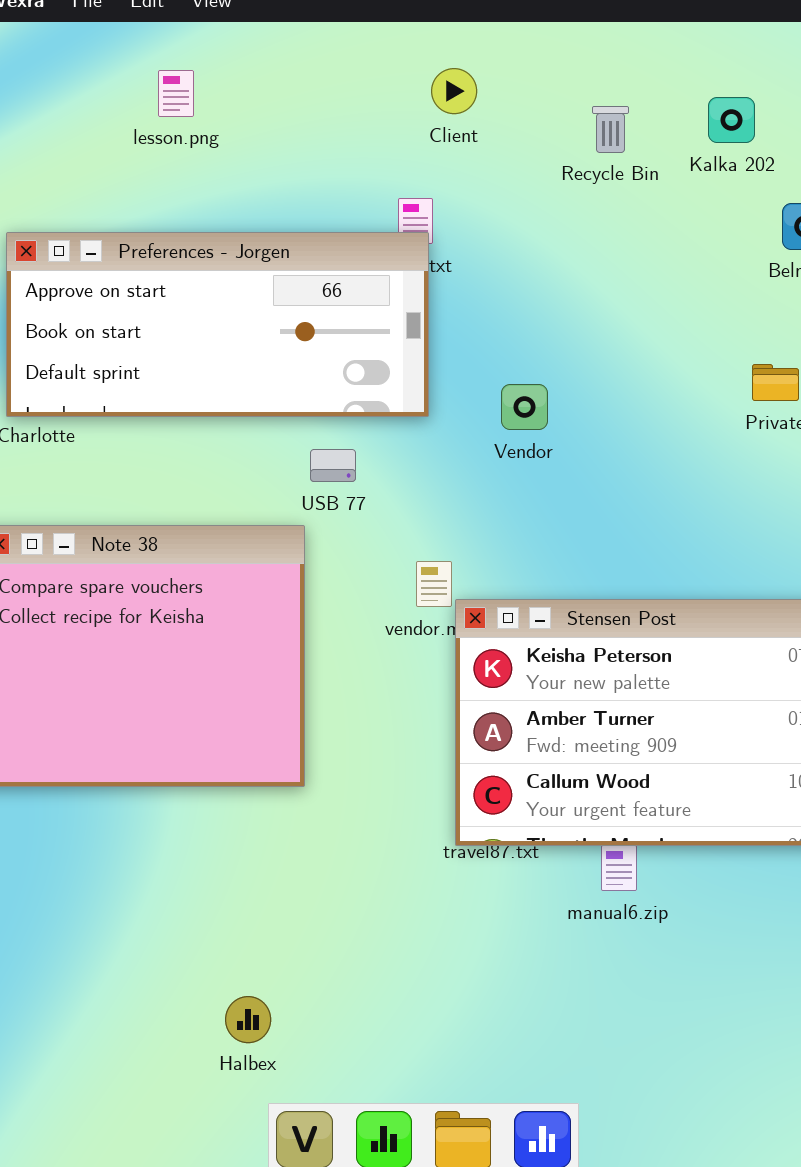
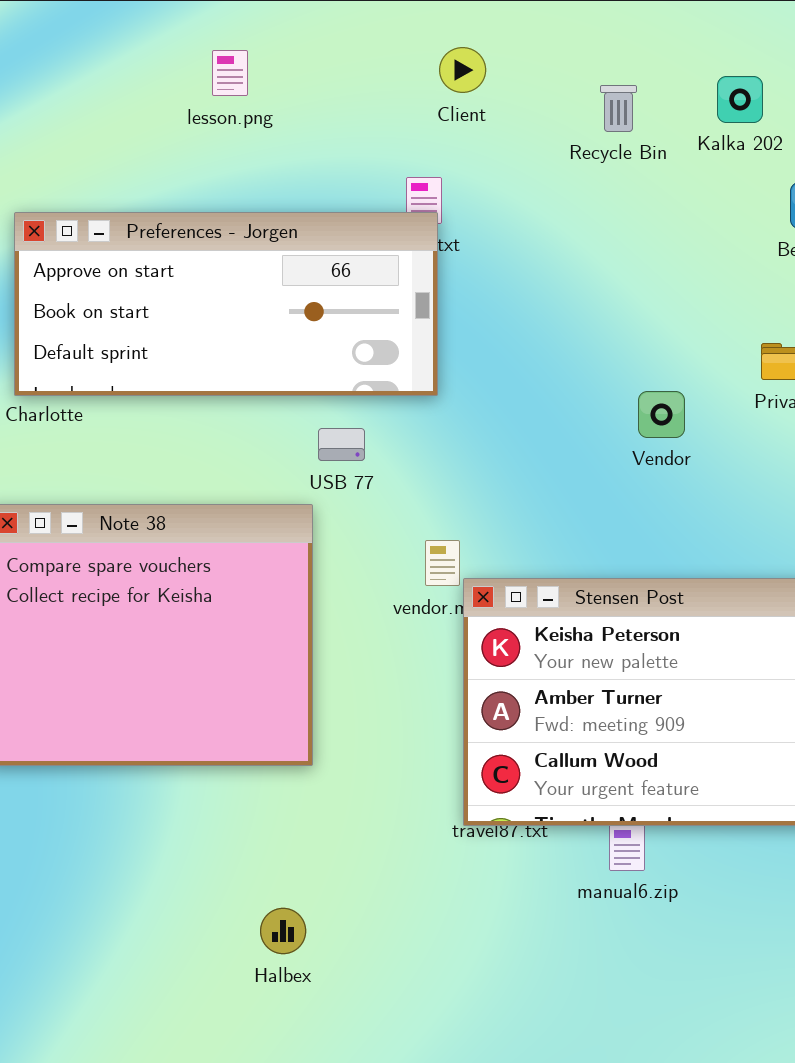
lesson.png: [158,70,194,117] -> [212,50,248,96], moved
Vendor: [501,384,548,430] -> [638,391,685,438], moved
Halbex: [225,996,271,1043] -> [260,908,306,954], moved

